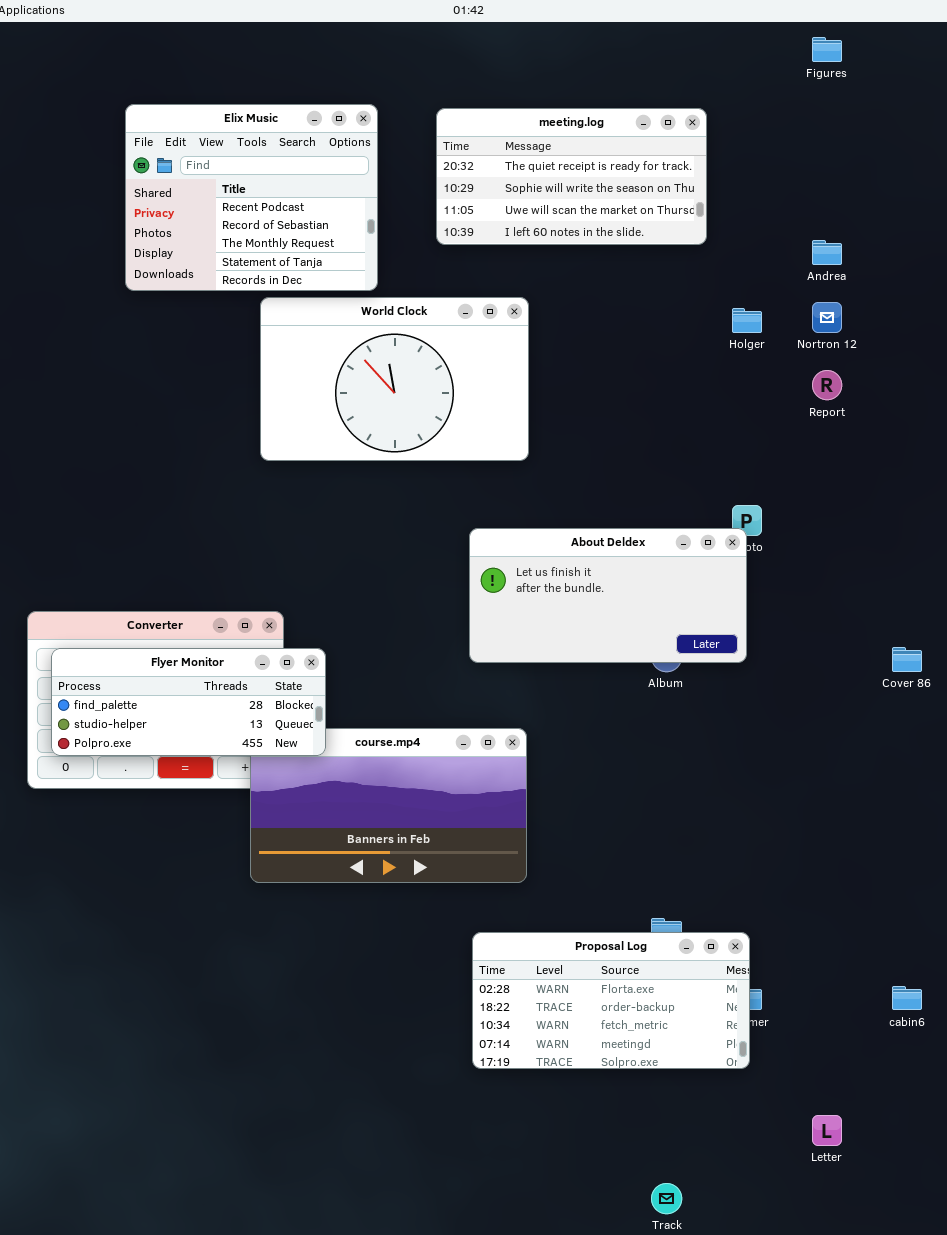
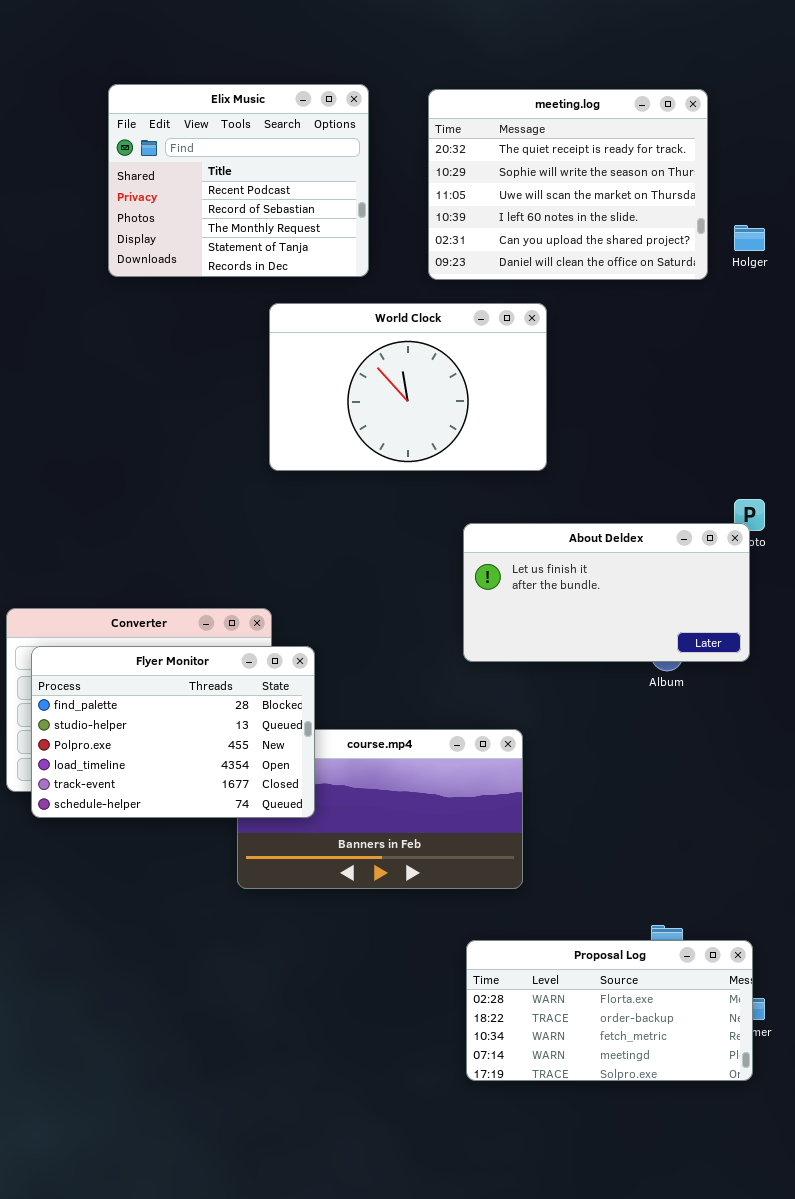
meeting.log: [436,108,707,245] -> [428,89,708,280], resized
World Clock: [260,297,529,461] -> [269,303,547,471], moved
Holger: [732,308,762,333] -> [734,225,765,251], moved
Flyer Monitor: [51,648,326,756] -> [31,646,315,818], resized

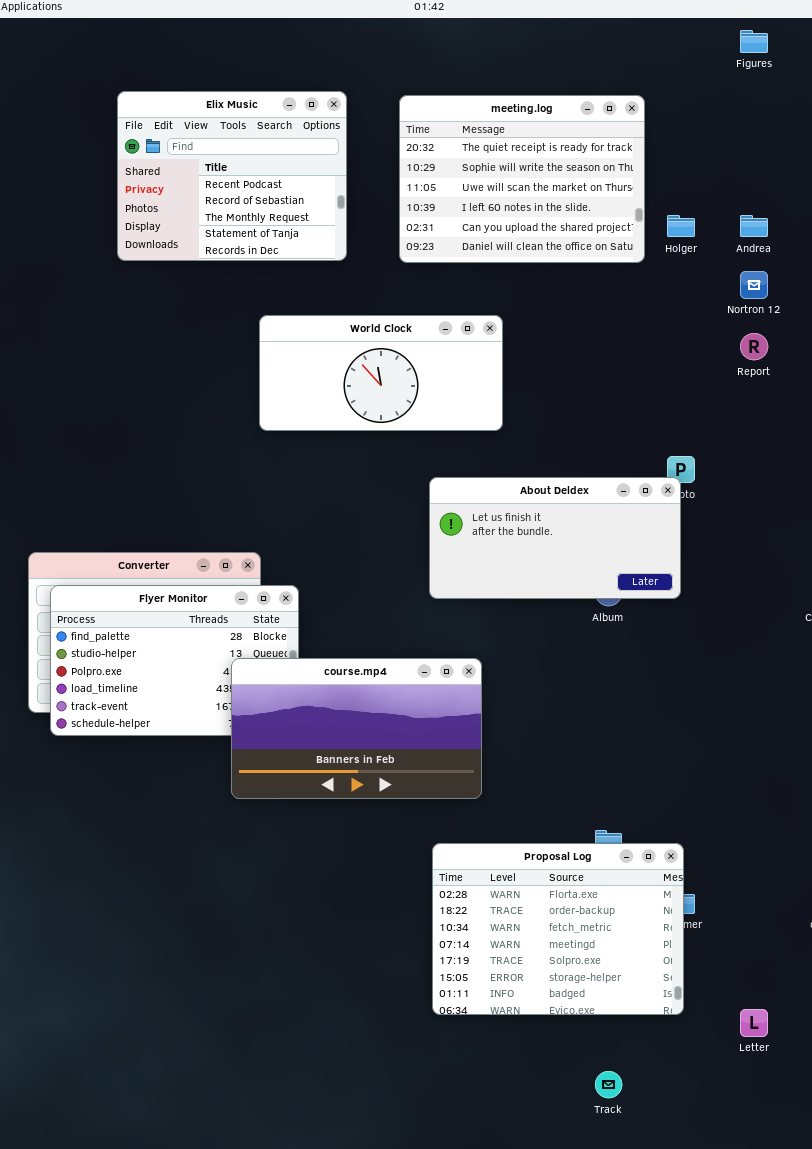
World Clock: [269,303,547,471] -> [259,315,503,431], resized
course.mp4: [237,729,523,889] -> [231,658,482,799], raised
Proposal Log: [466,940,753,1081] -> [432,843,684,1015], resized

